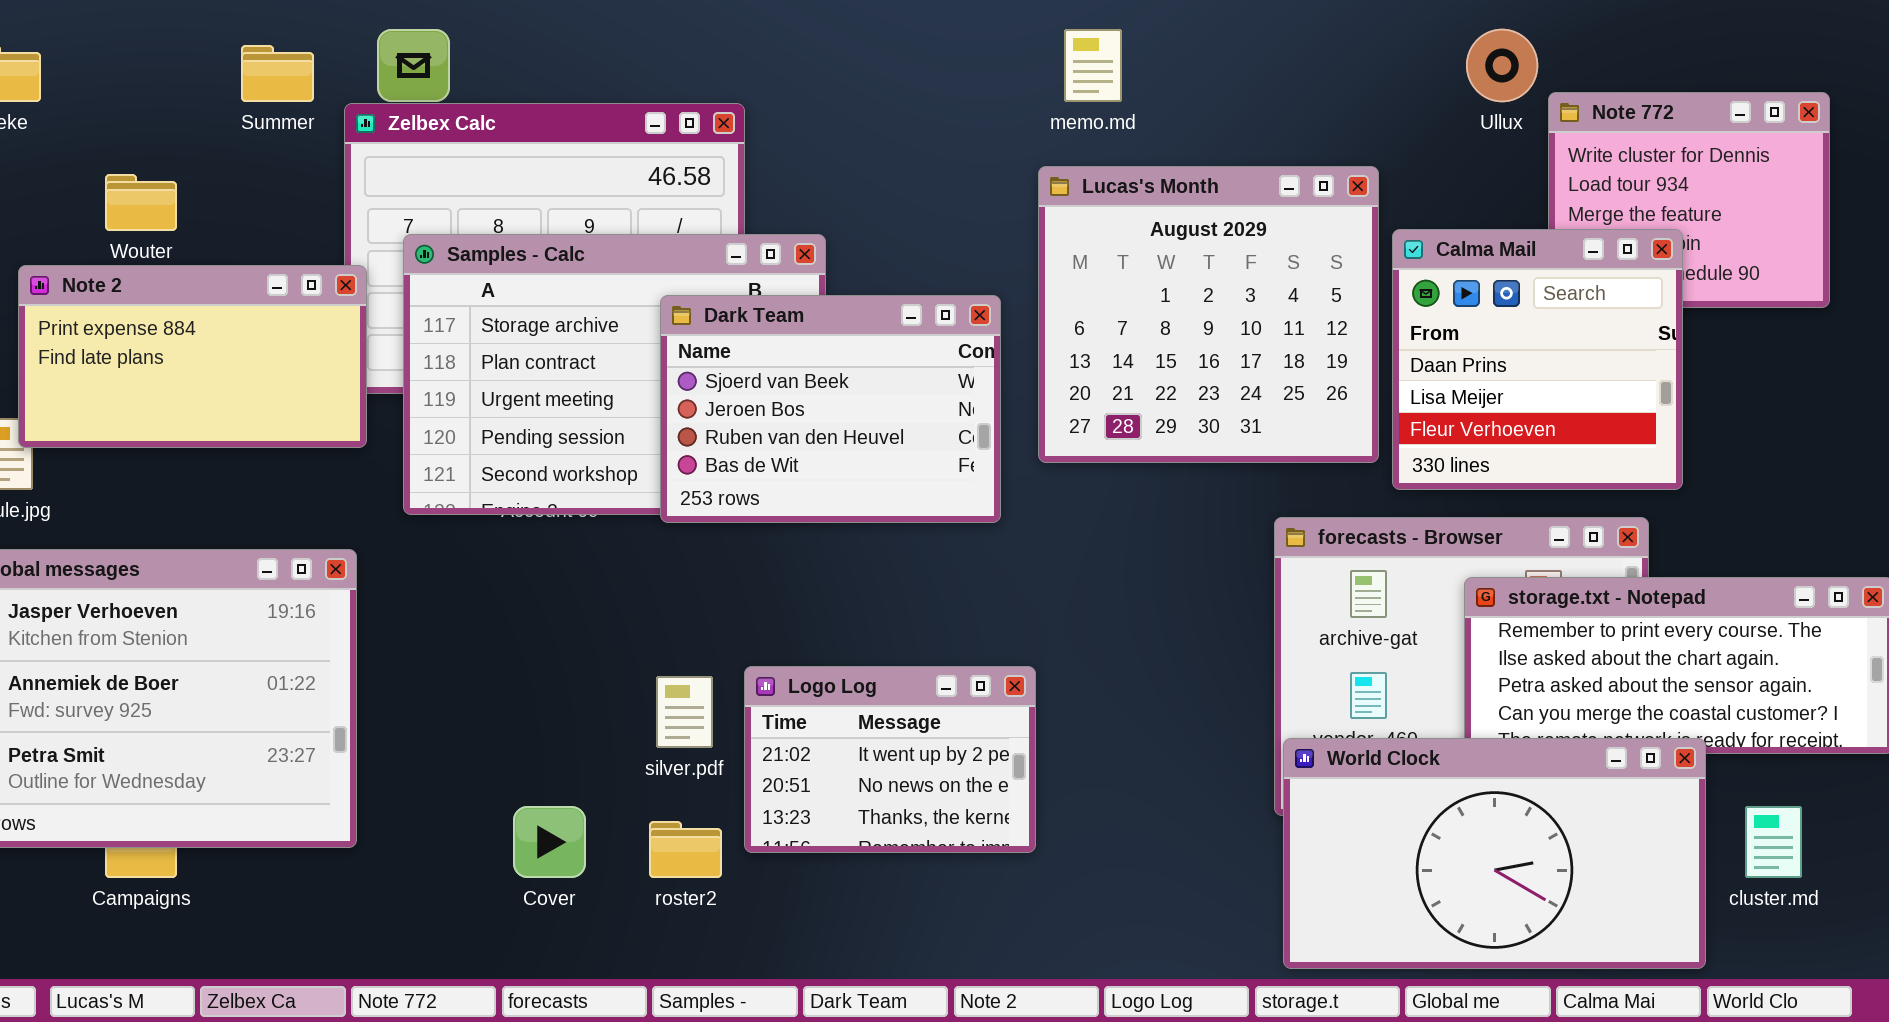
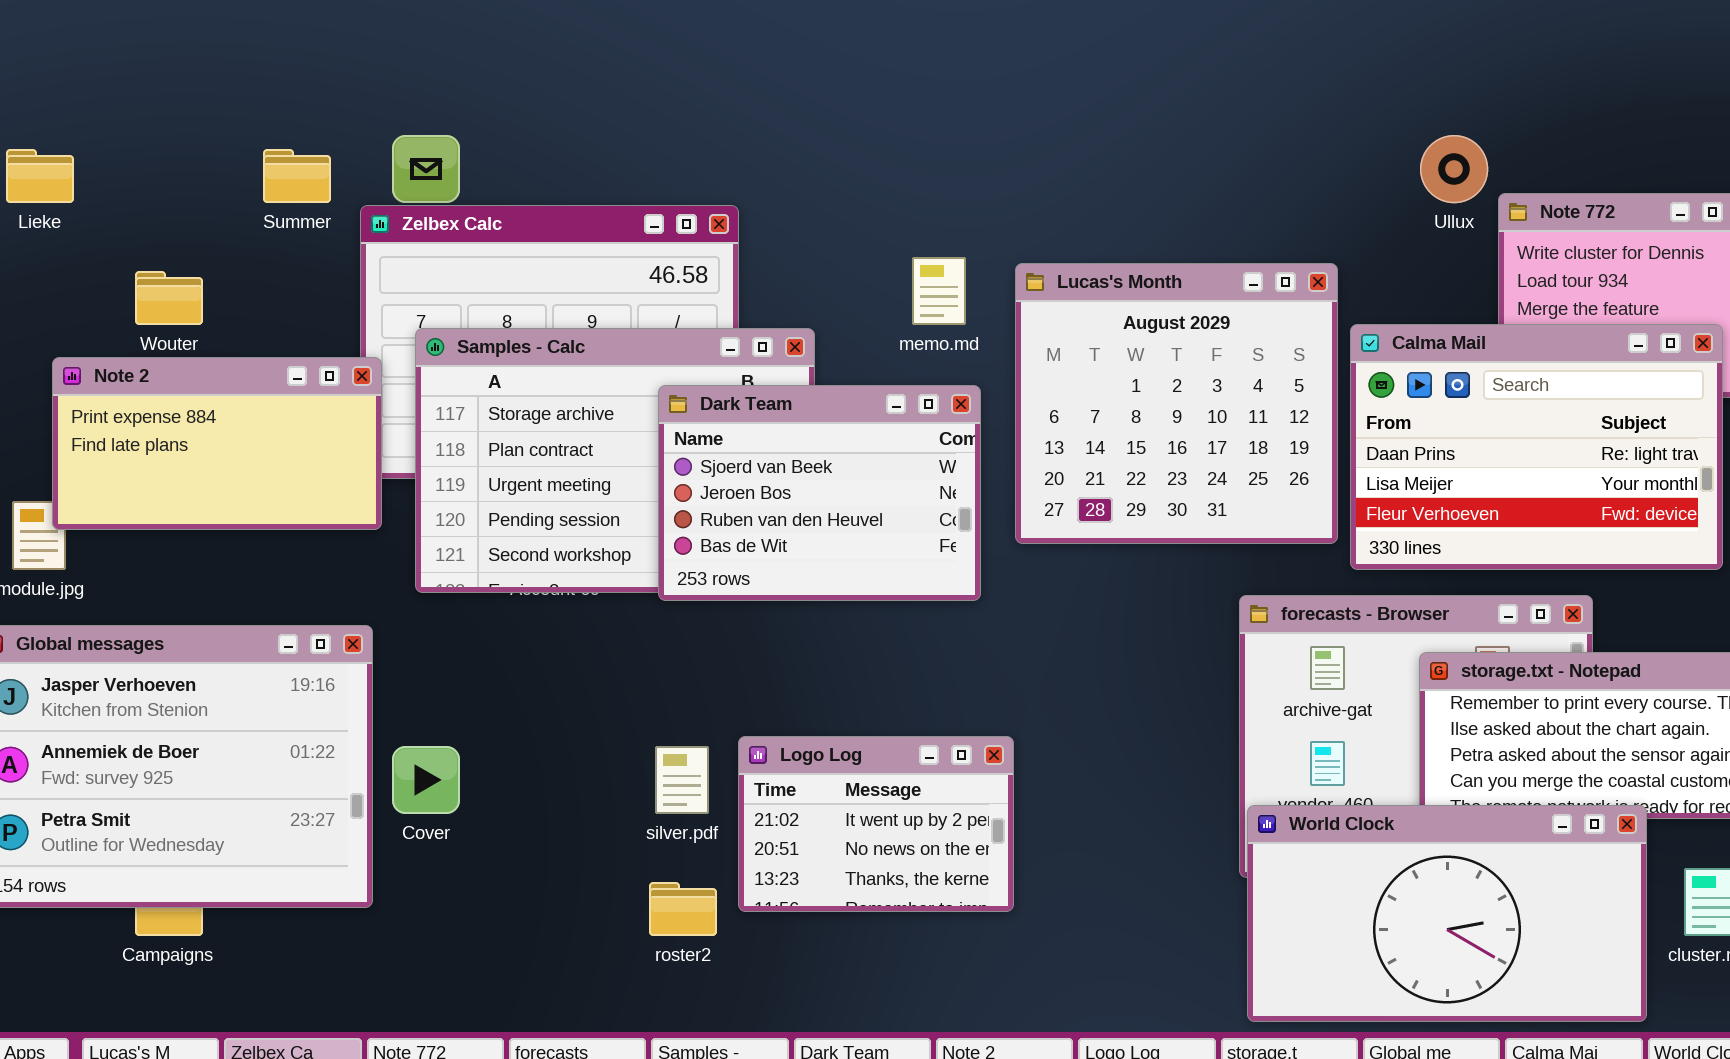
memo.md: [1064,29,1122,102] -> [912,257,966,325], moved
Calma Mail: [1392,229,1683,490] -> [1350,324,1723,570], resized
Cover: [513,806,586,878] -> [392,746,460,814], moved

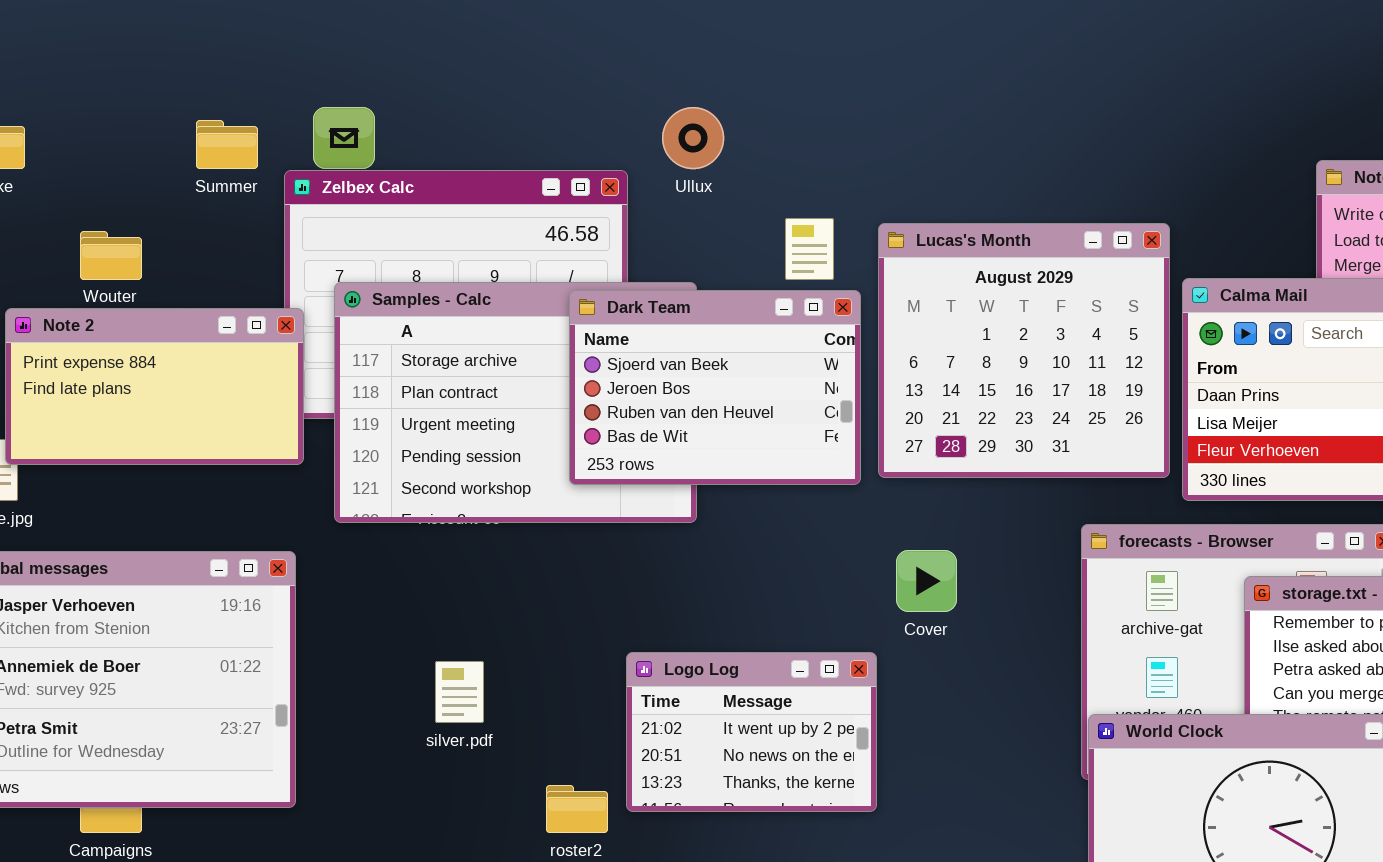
Ullux: [1420,135,1488,203] -> [662,107,724,169], moved
Dark Team: [658,385,981,601] -> [569,290,861,485], moved
Cover: [392,746,460,814] -> [896,550,957,612], moved
silver.pdf: [655,746,709,814] -> [435,661,484,723], moved

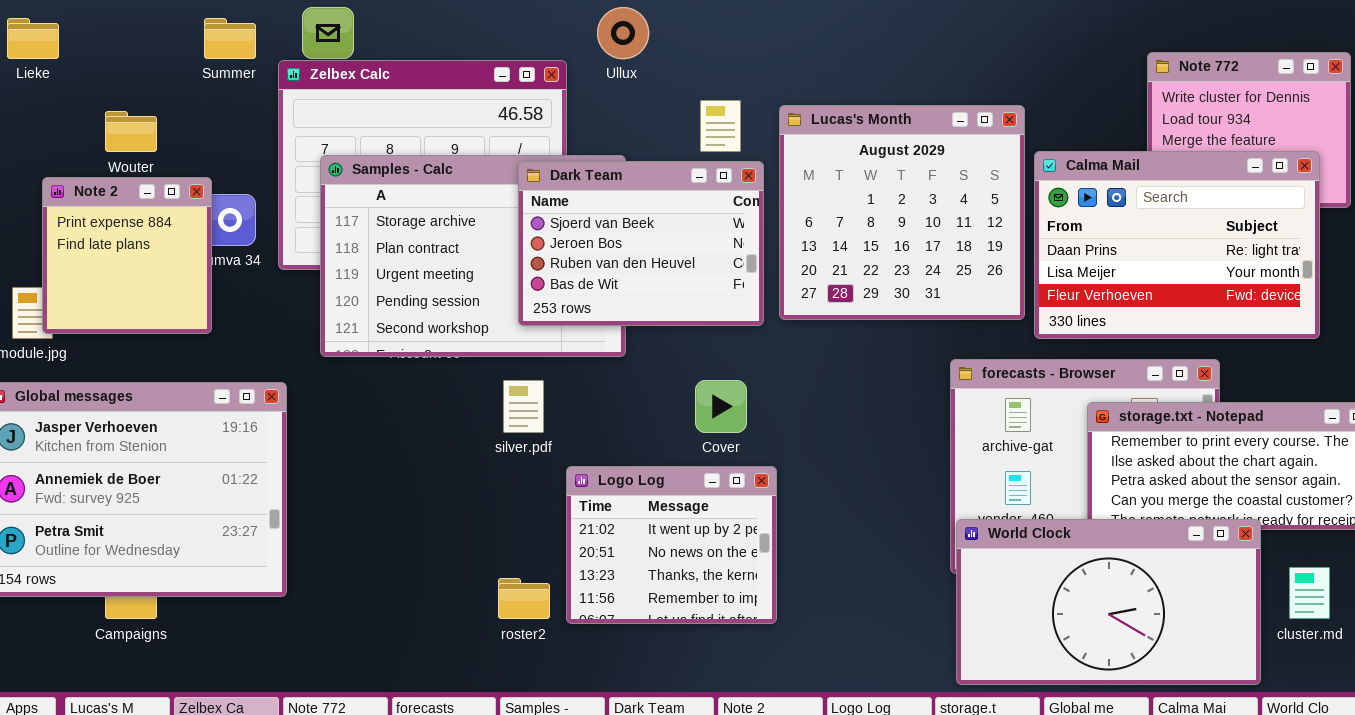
Note 2: [5,308,304,465] -> [42,177,212,334], resized
Cover: [896,550,957,612] -> [695,380,747,433], moved
Logo Log: [626,652,877,812] -> [566,466,777,624], resized
silver.pdf: [435,661,484,723] -> [503,380,544,433], moved

